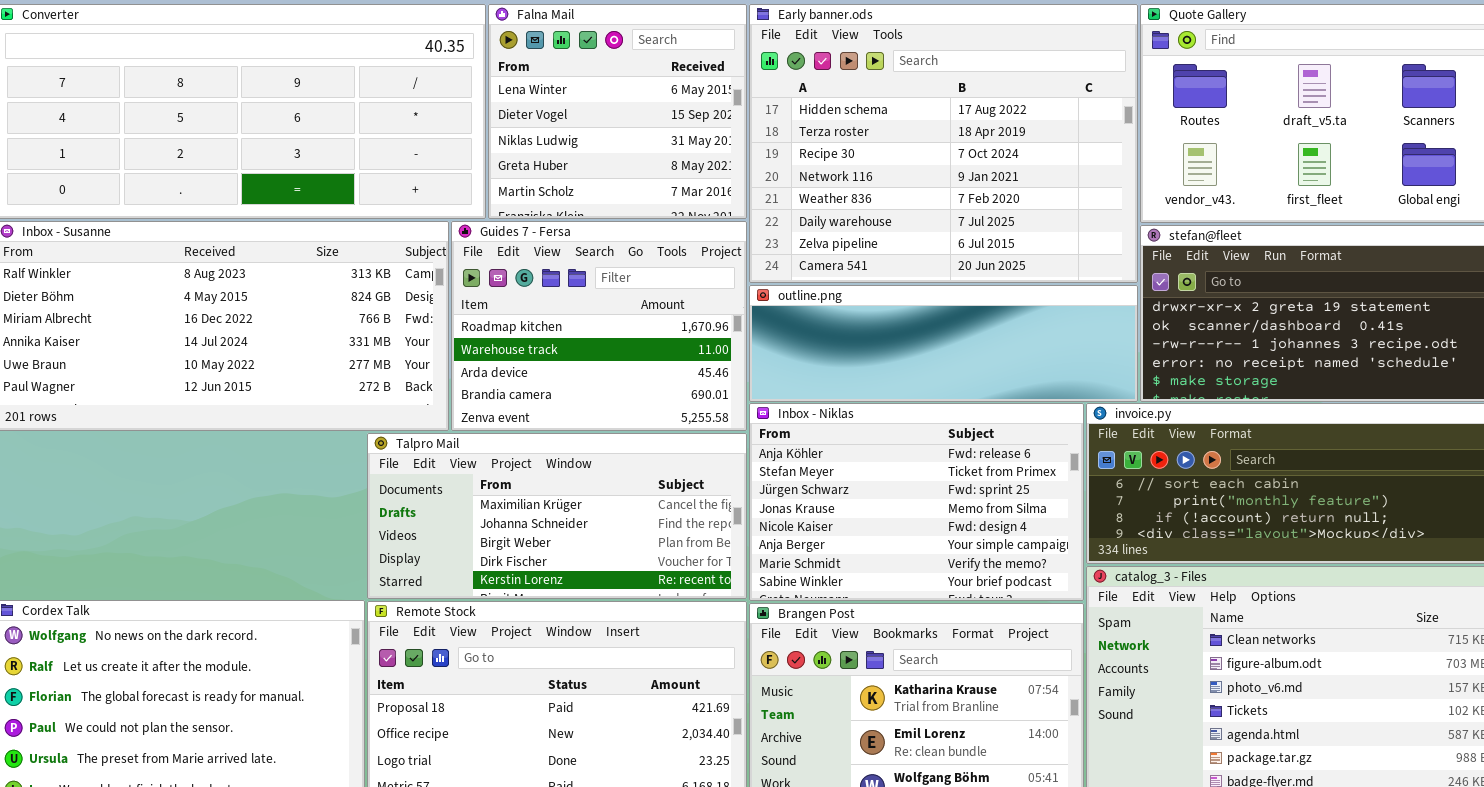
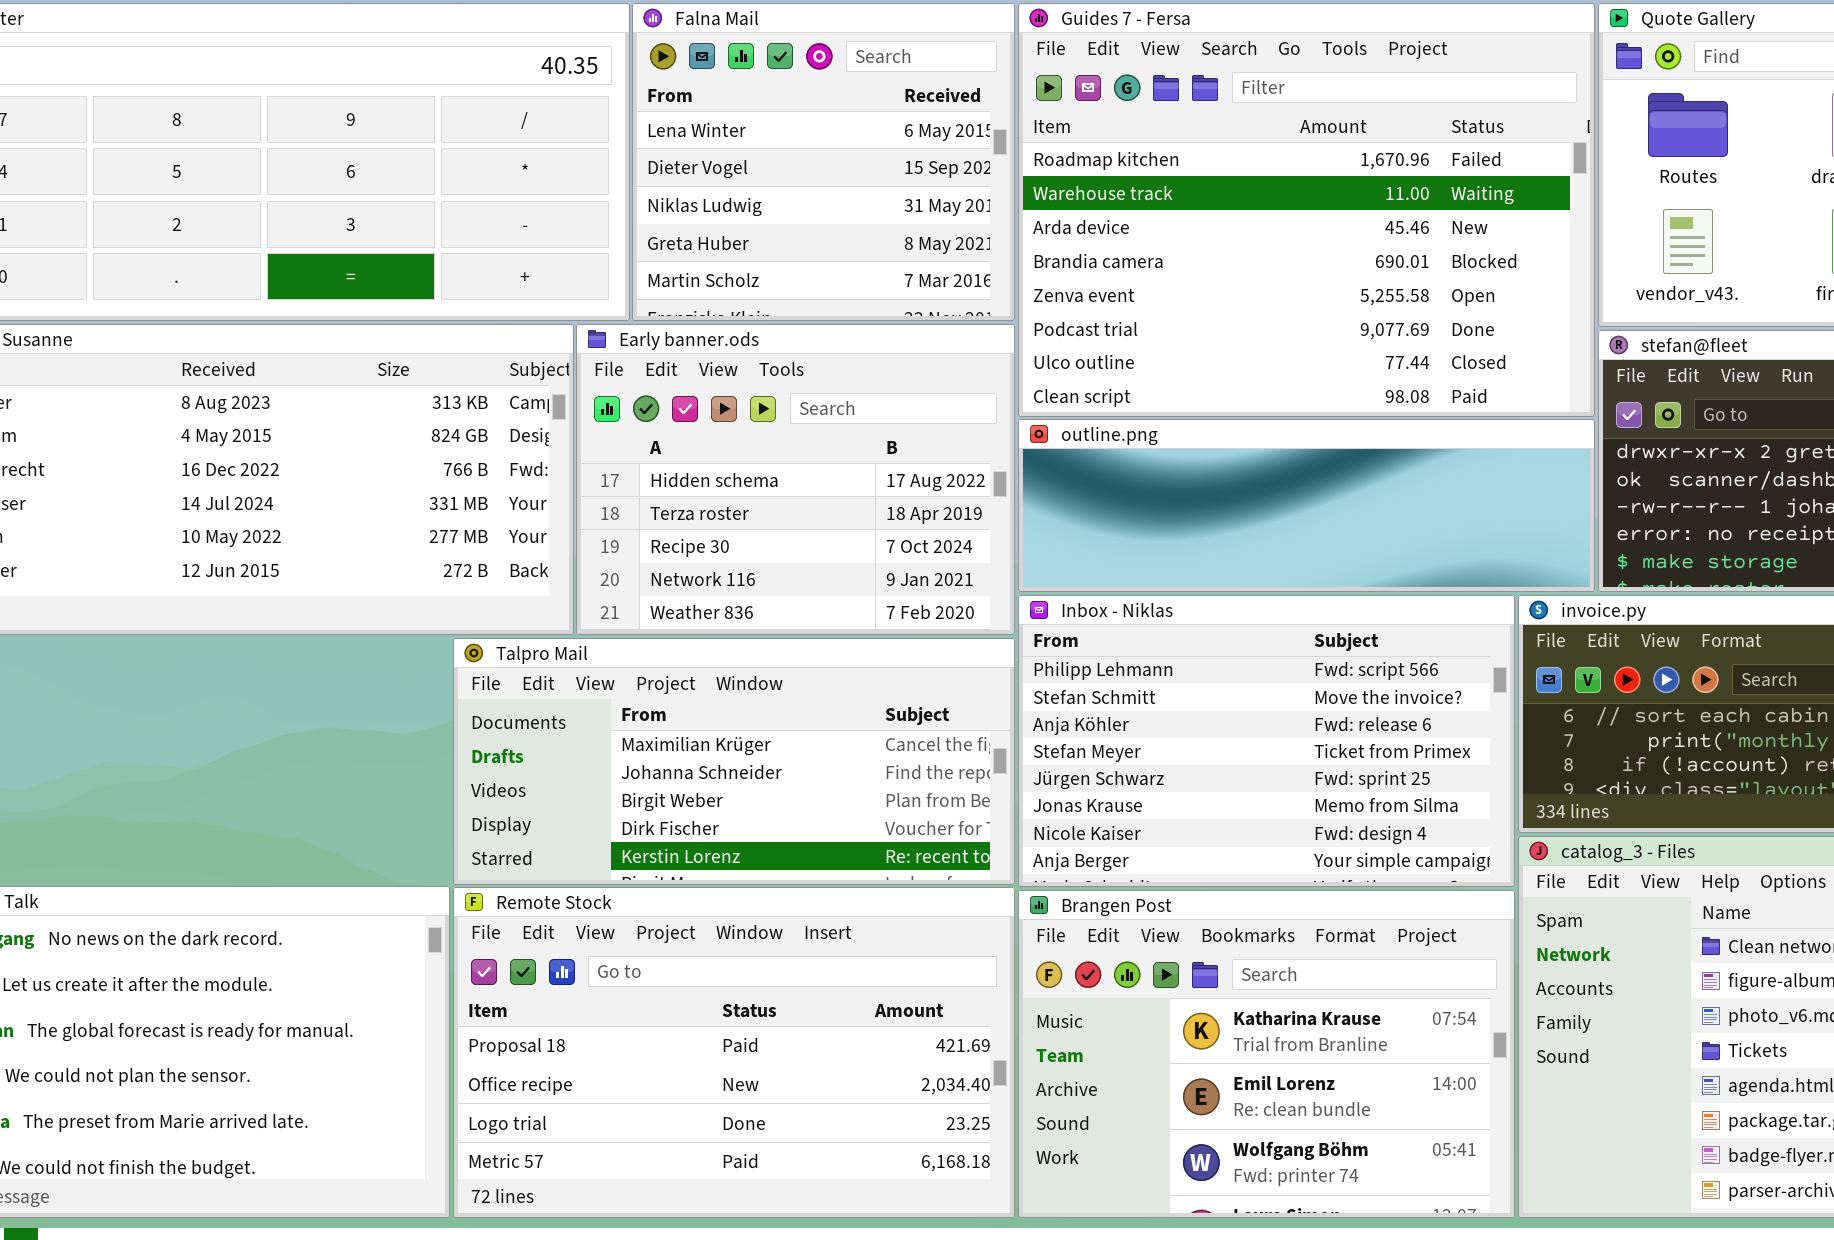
Early banner.ods: [749,4,1138,283] -> [576,324,1015,635], moved, resized
Guides 7 - Fersa: [451,221,747,431] -> [1018,3,1595,417], moved, resized
Inbox - Niklas: [749,403,1084,601] -> [1018,595,1515,887], scrolled up 2 rows

